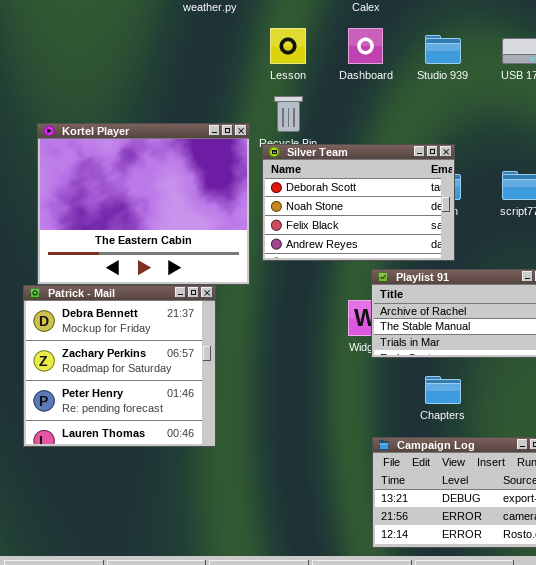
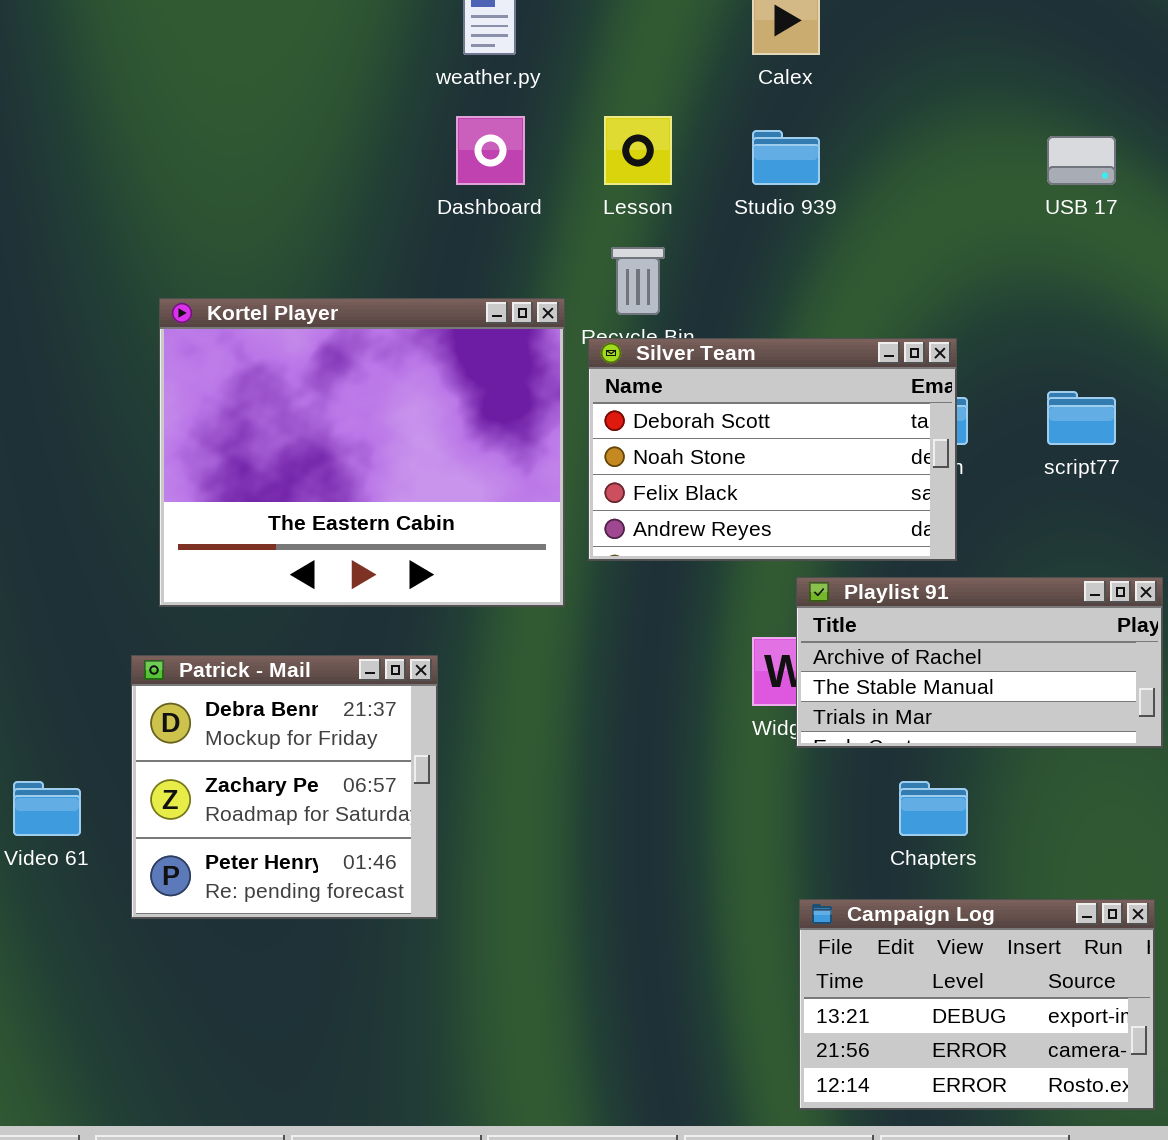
Dashboard: [348,28,383,64] -> [456,116,525,185], moved
Studio 939: [425,35,461,64] -> [752,130,820,185], moved
Patrick - Mail: [23,285,216,447] -> [131,655,438,919], resized

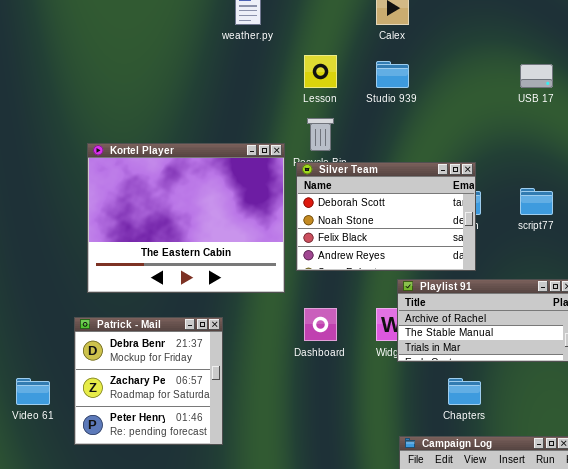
Dashboard: [456,116,525,185] -> [304,308,337,341], moved

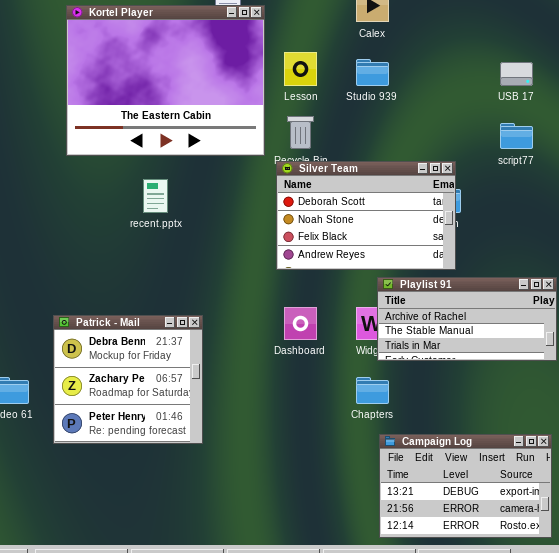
Kortel Player: [87,143,285,293] -> [66,5,265,156], moved
script77: [520,188,553,215] -> [500,123,533,149], moved
Chapters: [448,378,481,405] -> [356,377,389,404], moved

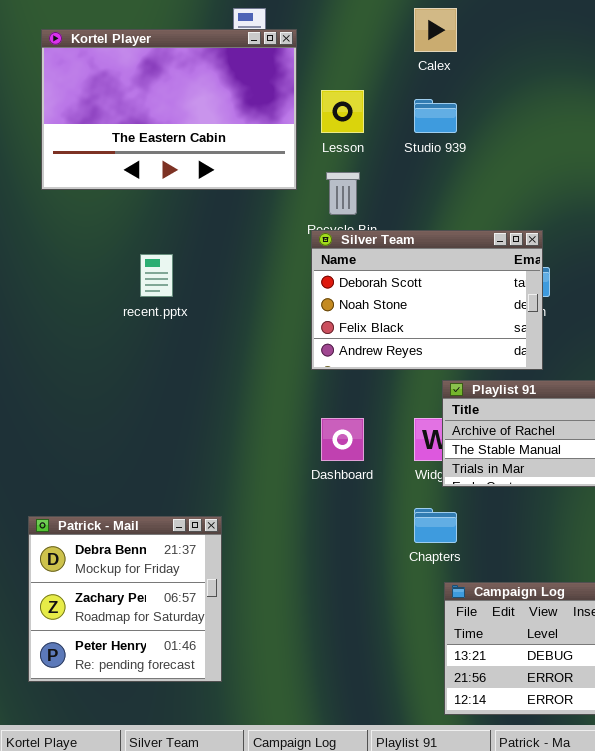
Kortel Player: [66,5,265,156] -> [41,29,297,190], resized
Patrick - Mail: [53,315,203,444] -> [28,516,222,682], moved

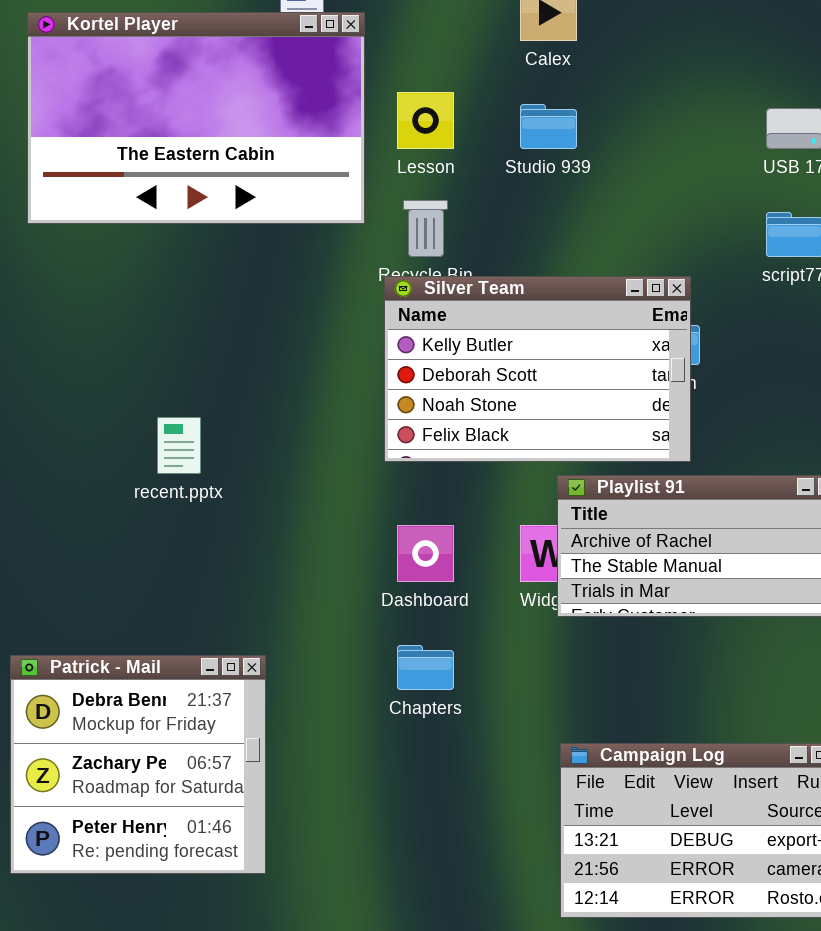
Silver Team: [311,230,543,370] -> [384,276,691,462], scrolled up 1 row
recent.pptx: [140,254,173,297] -> [157,417,201,474], moved
Chapters: [414,508,457,543] -> [397,645,454,690], moved

